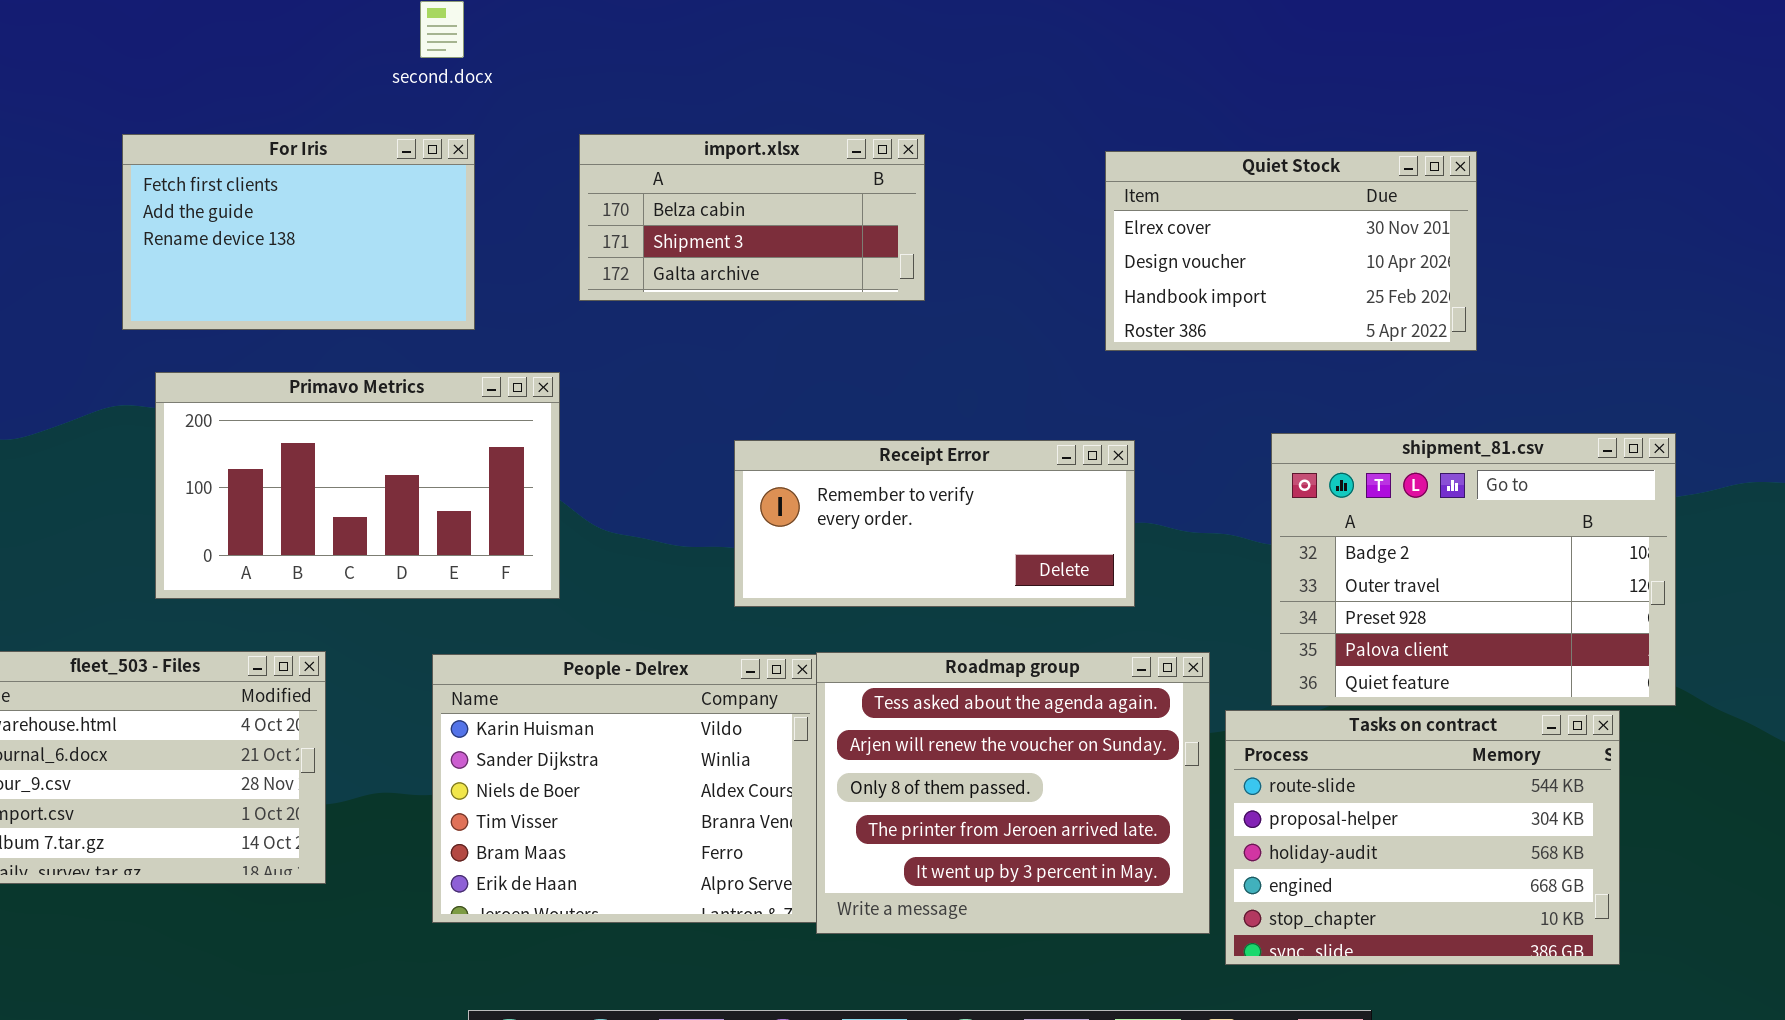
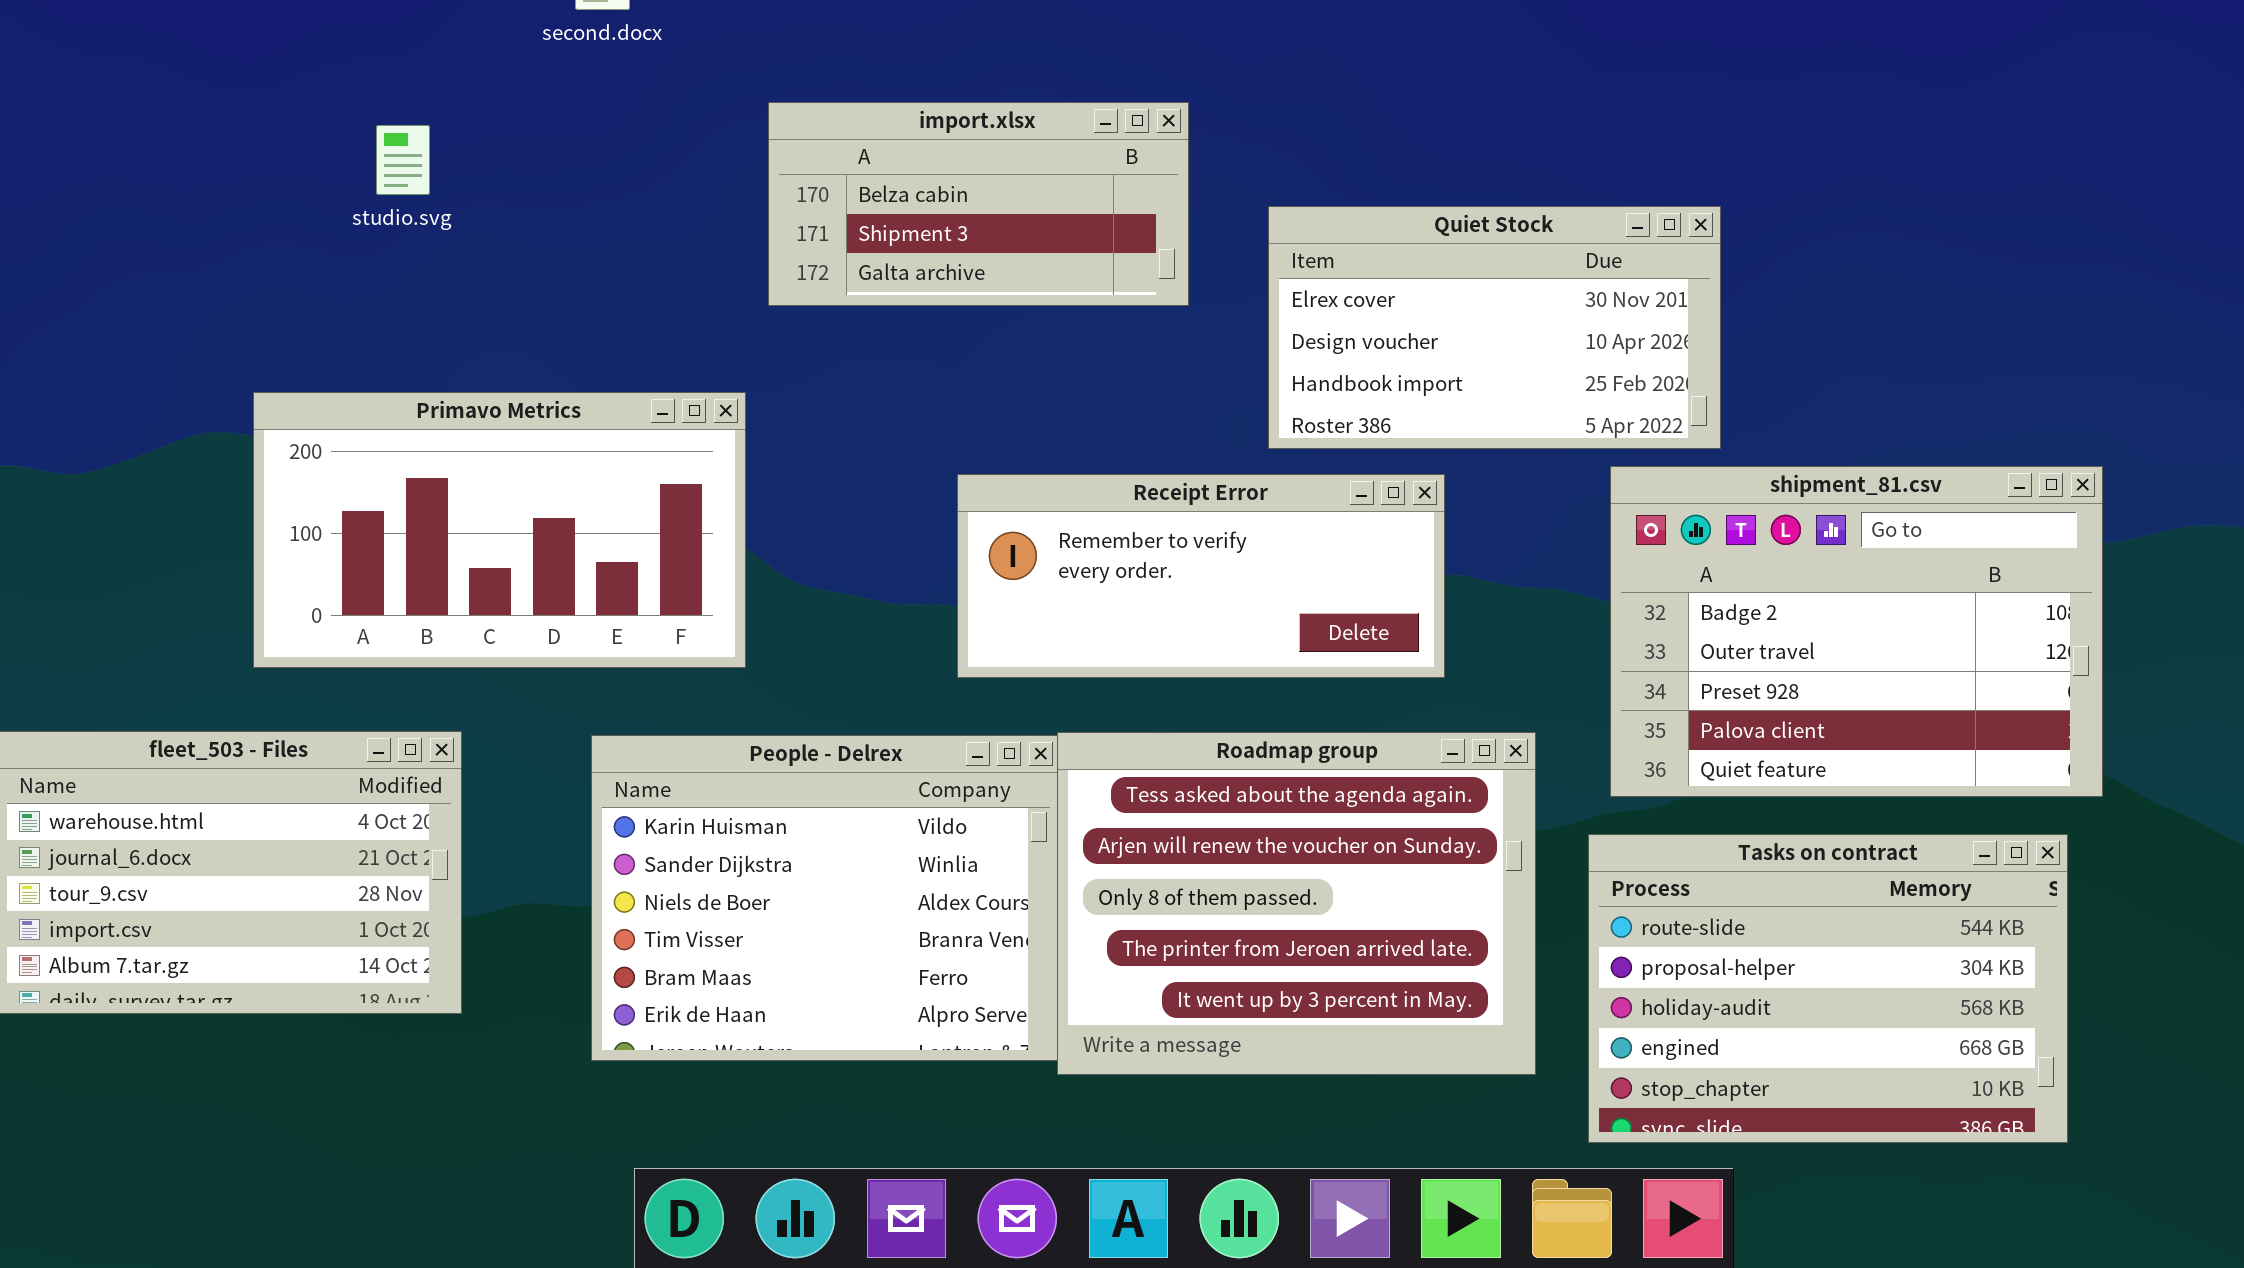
For Iris: [122,134,475,330] -> none, closed
Quiet Stock: [1105,151,1477,351] -> [1268,206,1721,449], moved
Tasks on contract: [1225,710,1620,965] -> [1588,834,2068,1143], moved

